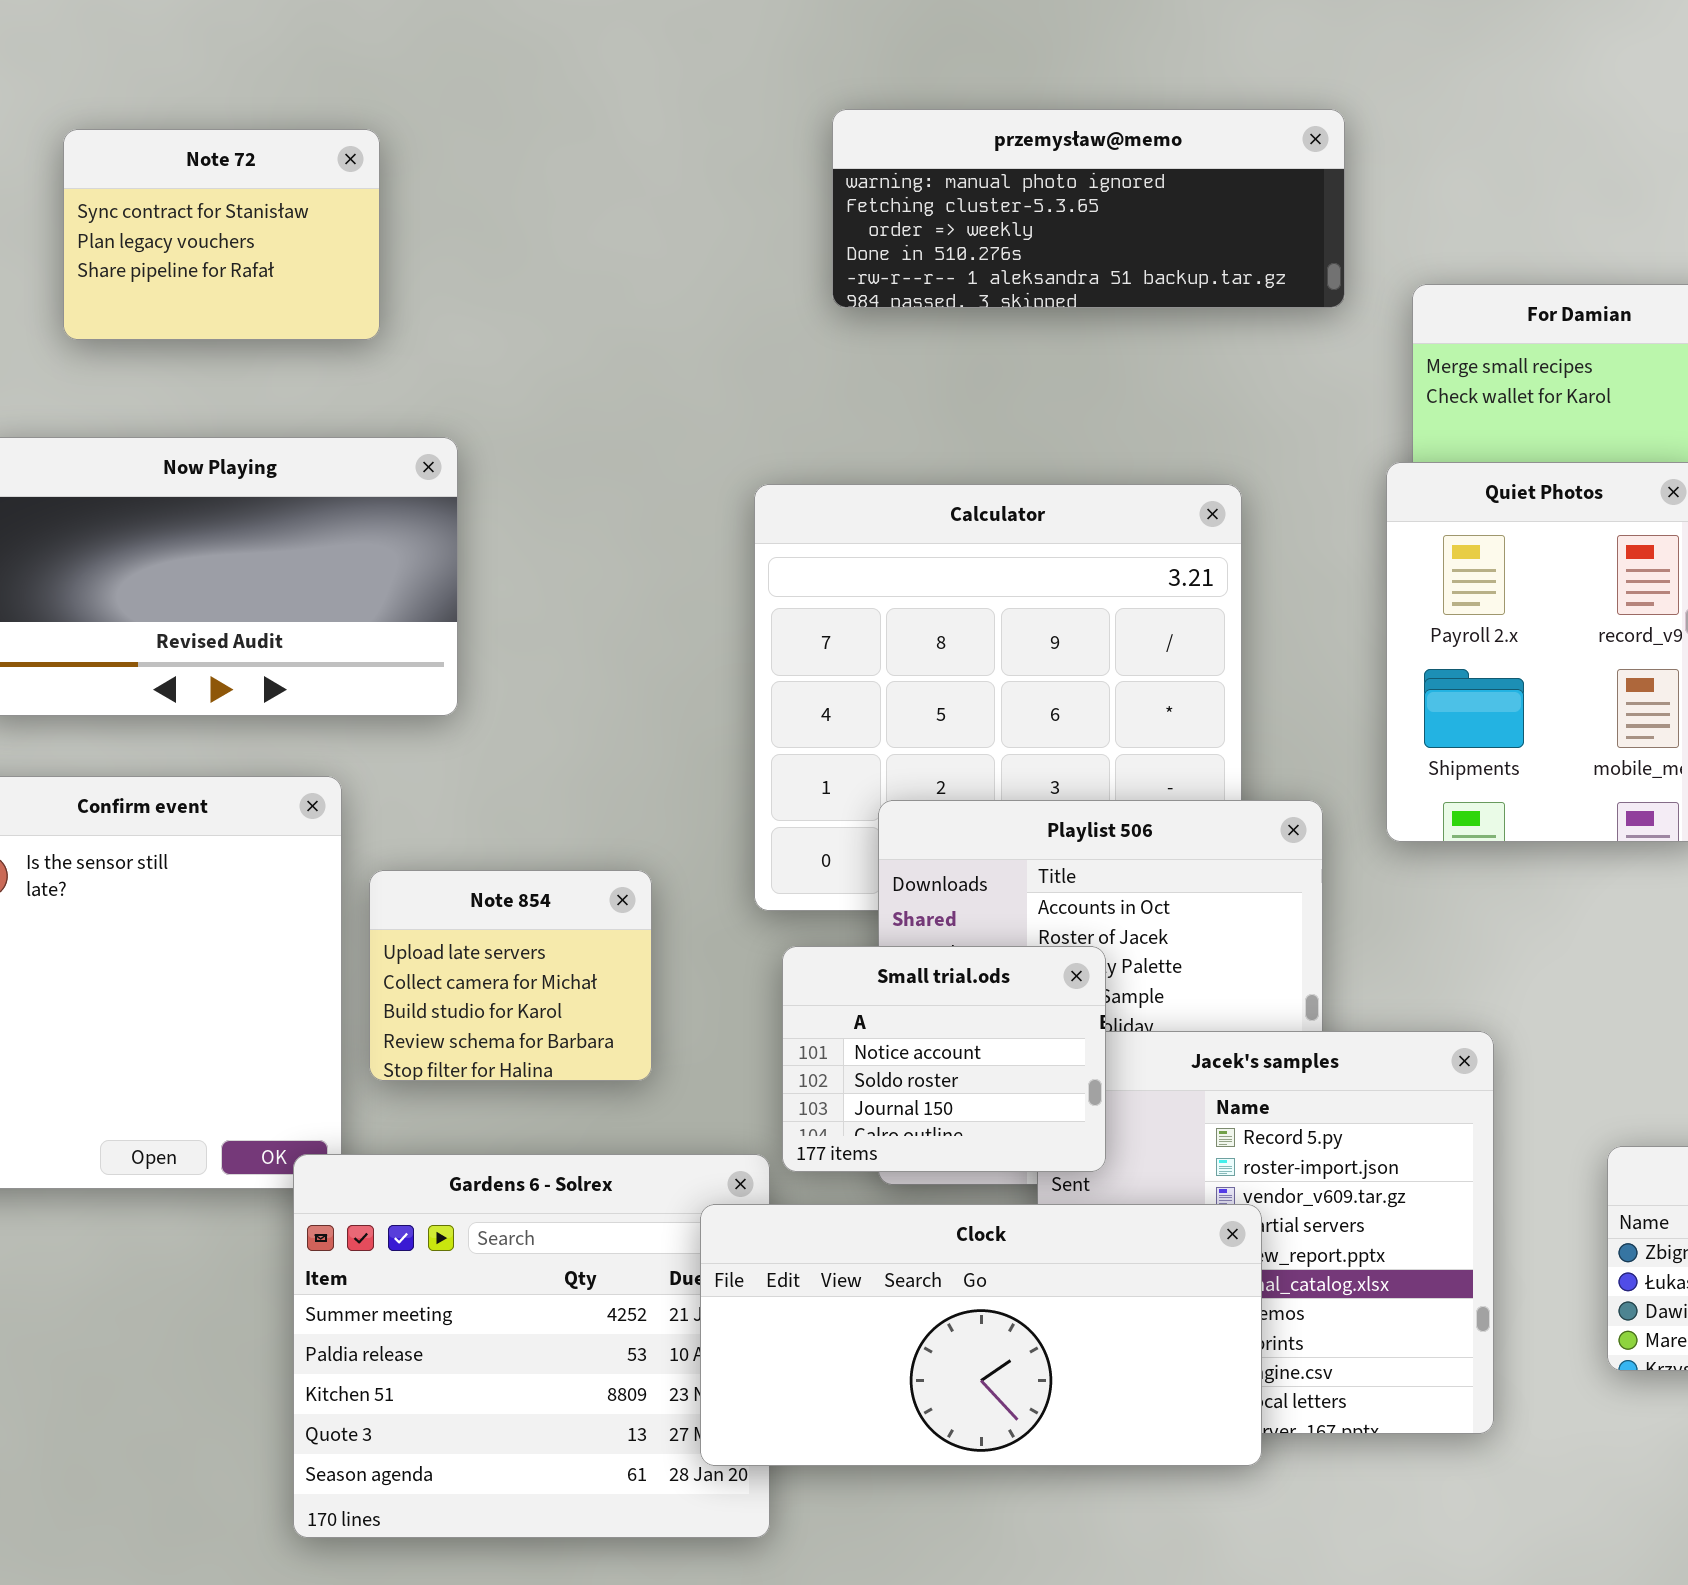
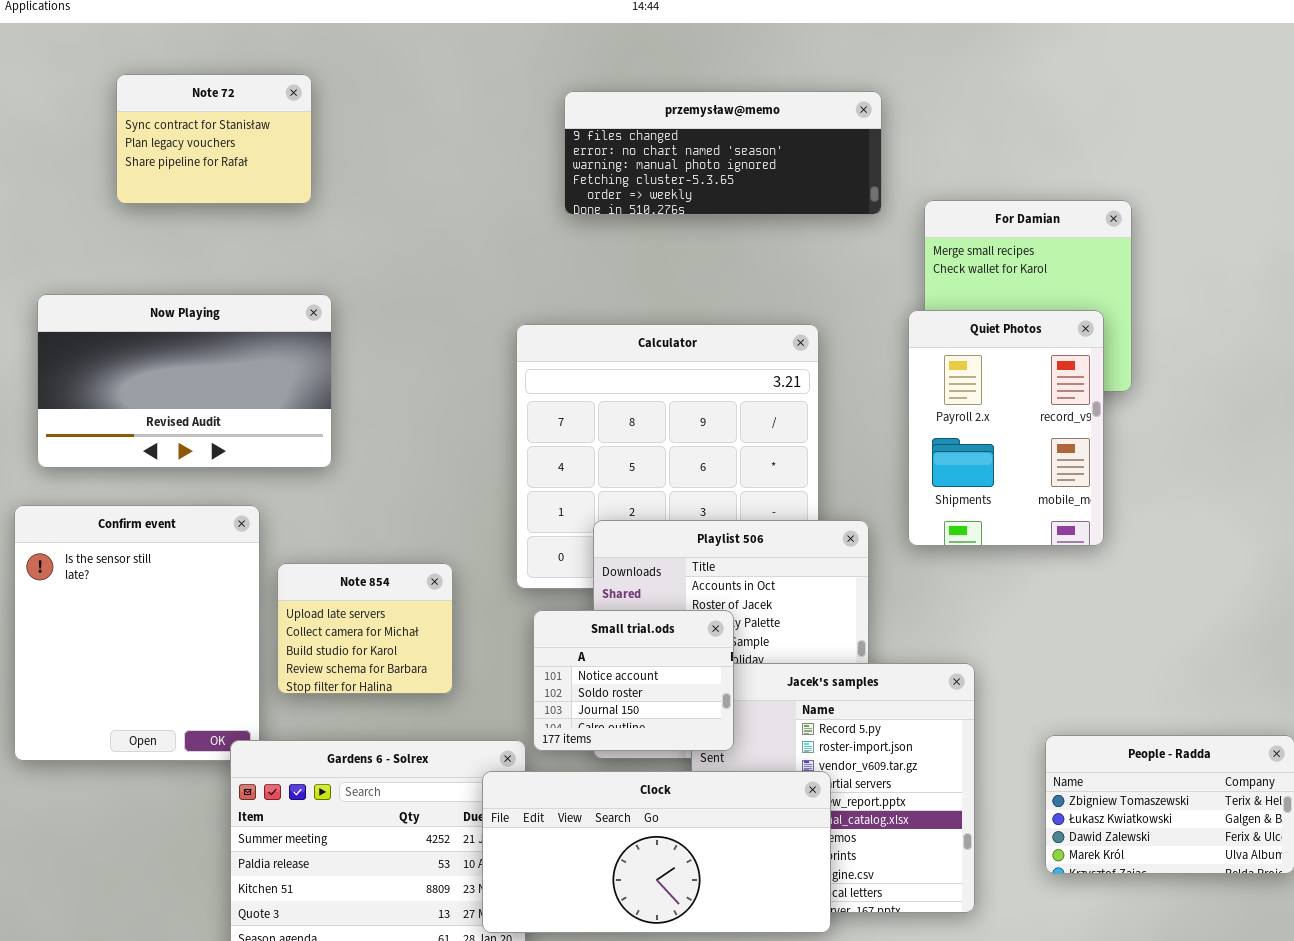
przemysław@memo: [832,109,1345,308] -> [564,91,882,215], scrolled up 2 rows
Note 72: [63,129,380,340] -> [116,74,312,204], moved

